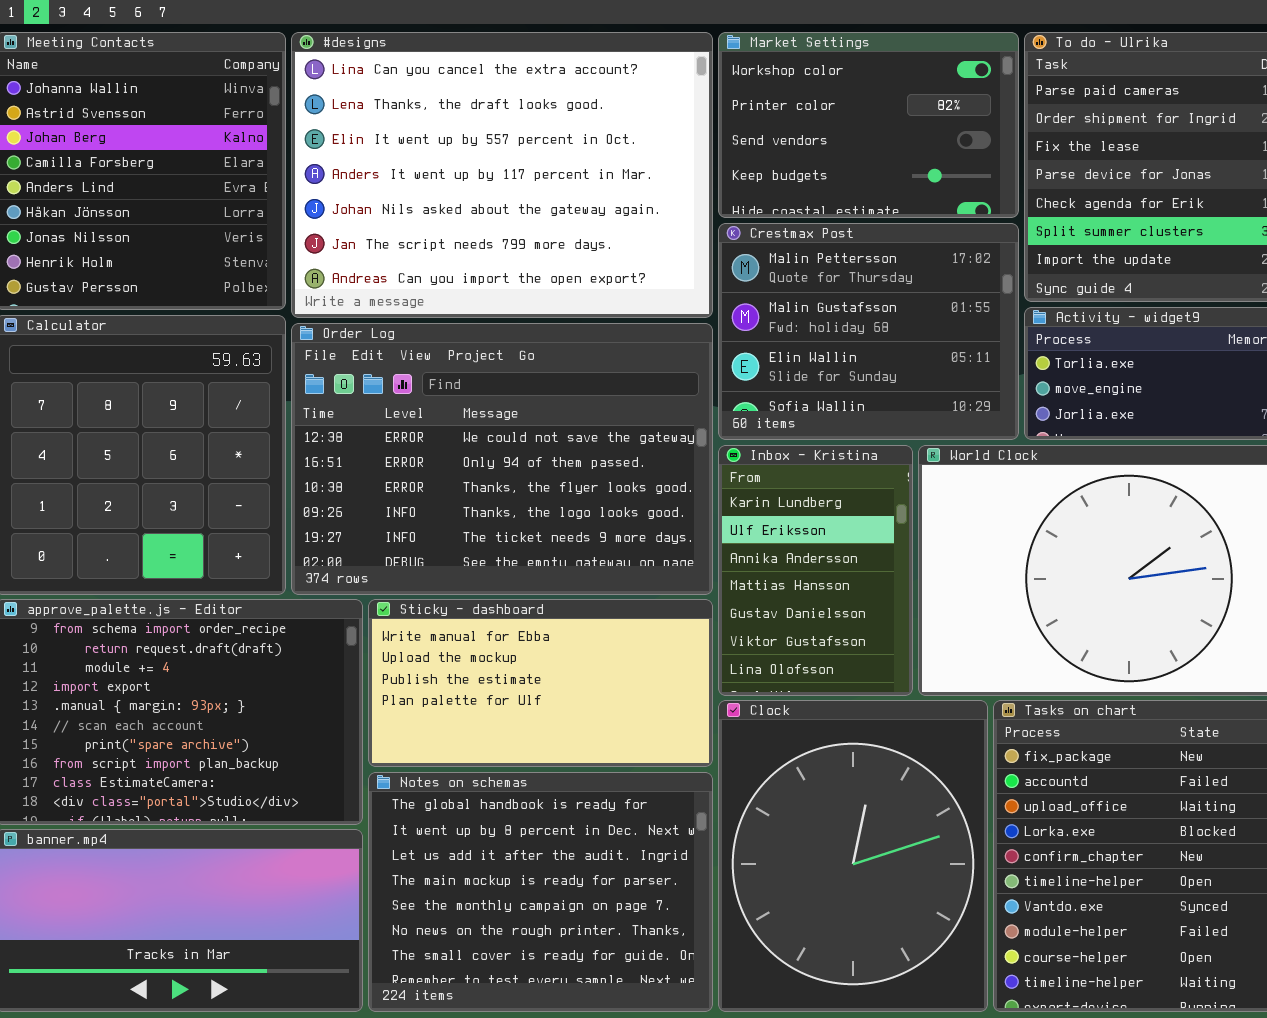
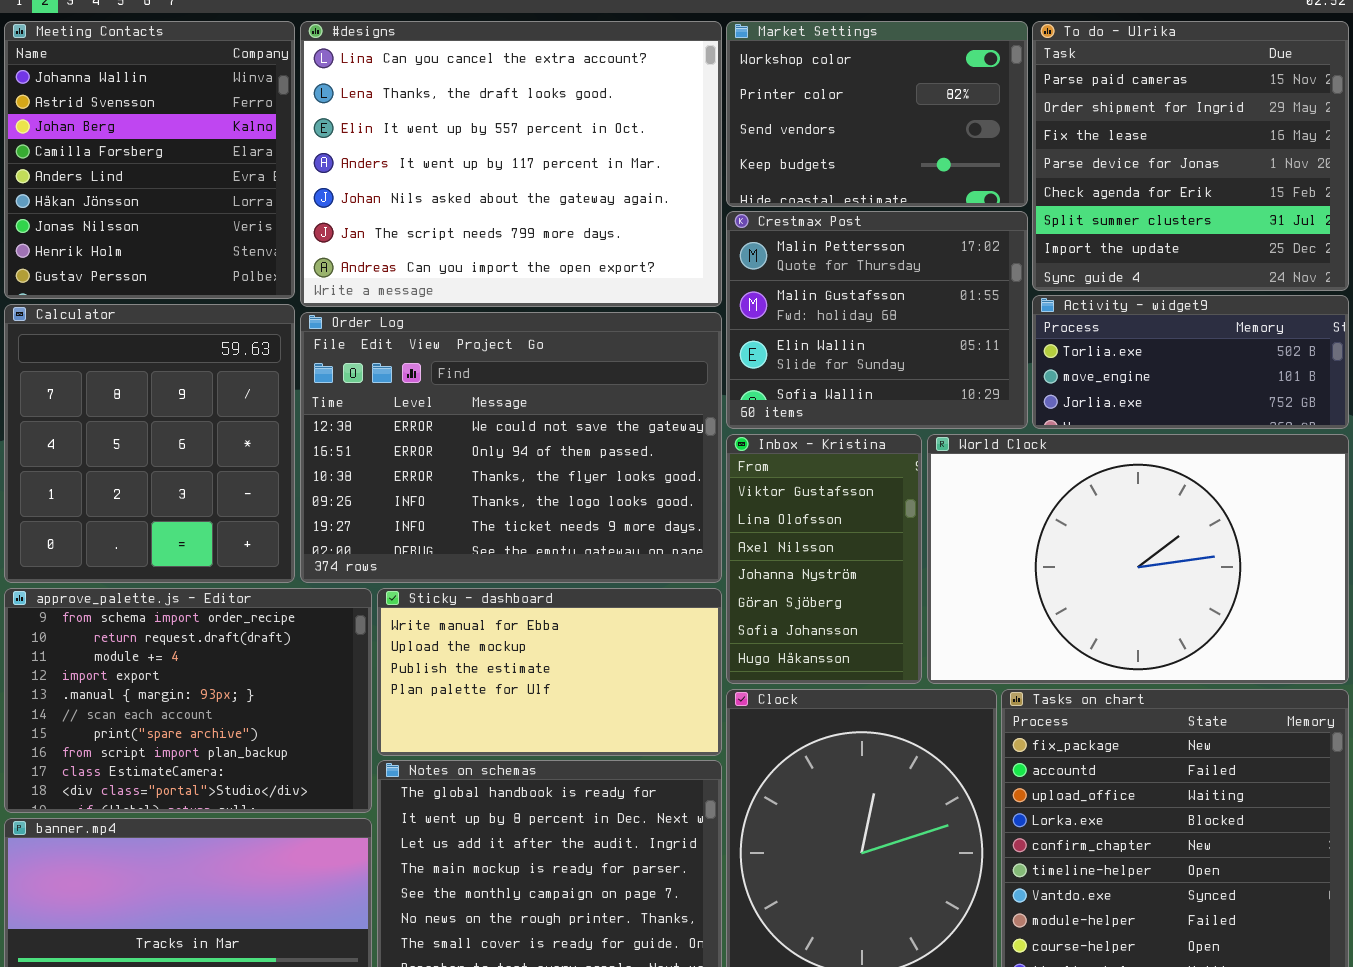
Inbox - Kristina: [718,445,913,696] -> [726,434,922,684], scrolled down 5 rows

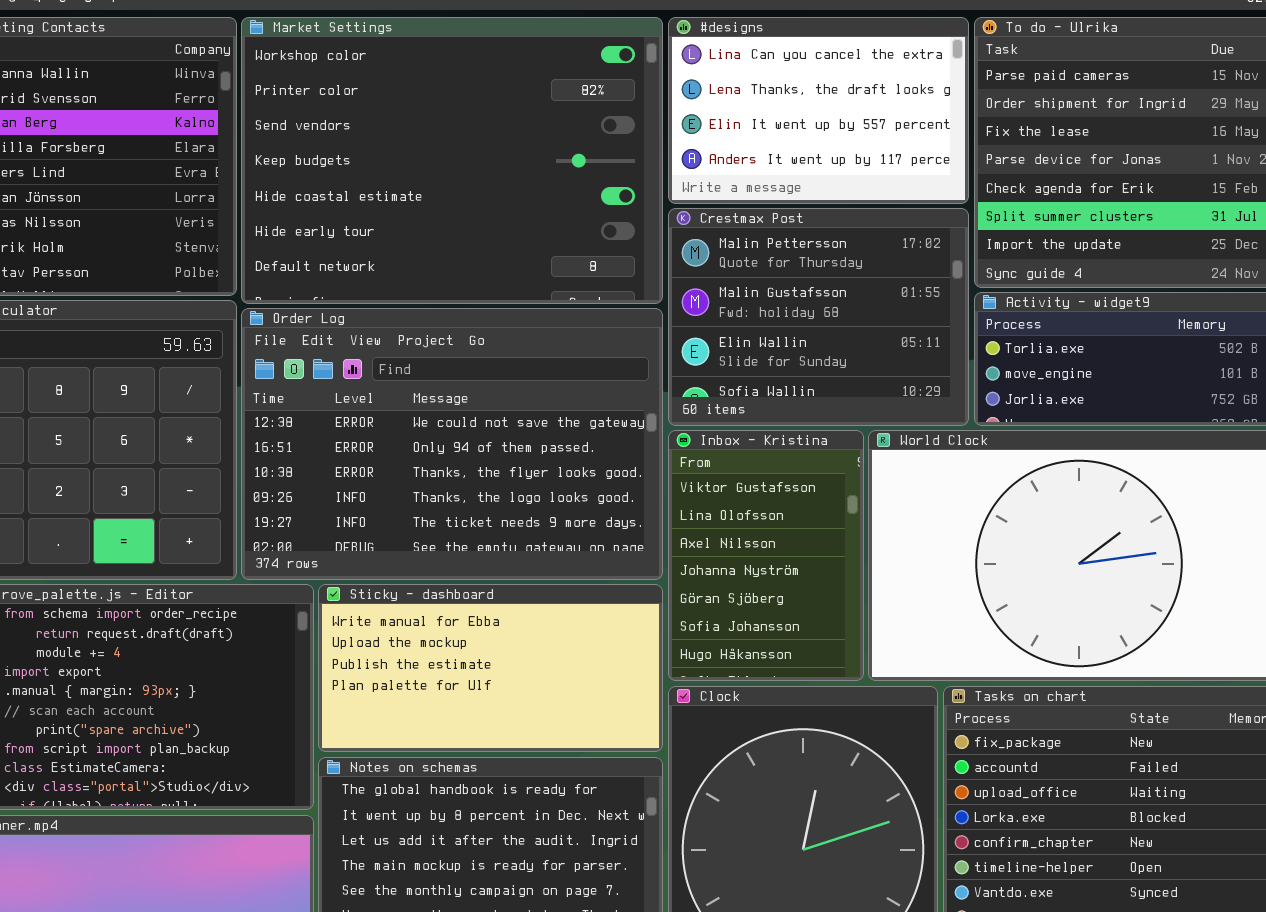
#designs: [300,21,722,307] -> [668,17,969,204], moved, resized
Market Settings: [726,21,1028,207] -> [241,17,663,304], moved, resized

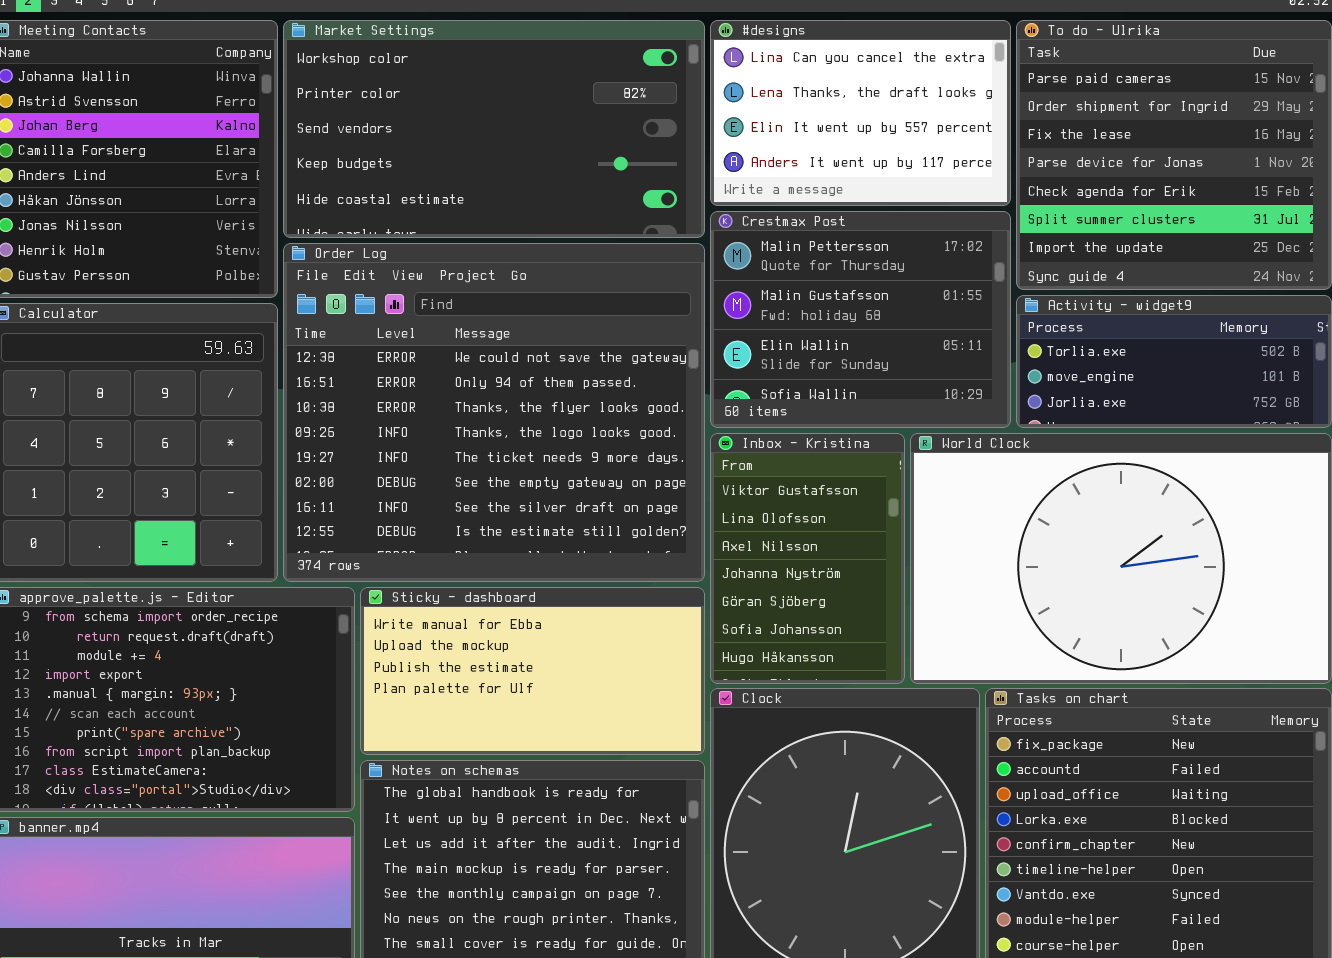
Market Settings: [241,17,663,304] -> [283,20,705,238], resized
Order Log: [241,308,663,580] -> [283,243,705,582], resized

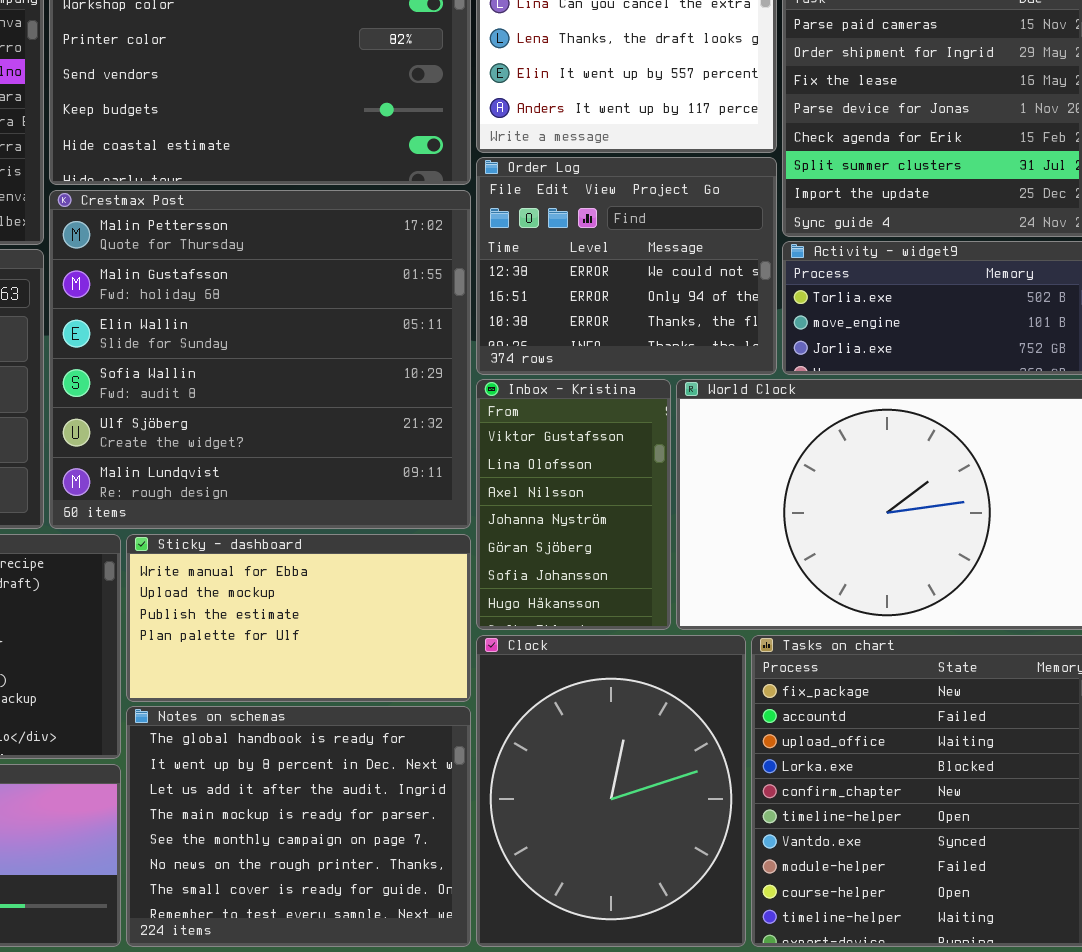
Crestmax Post: [710,211,1011,428] -> [49,190,471,529], moved, resized
Order Log: [283,243,705,582] -> [476,157,777,375], moved, resized

